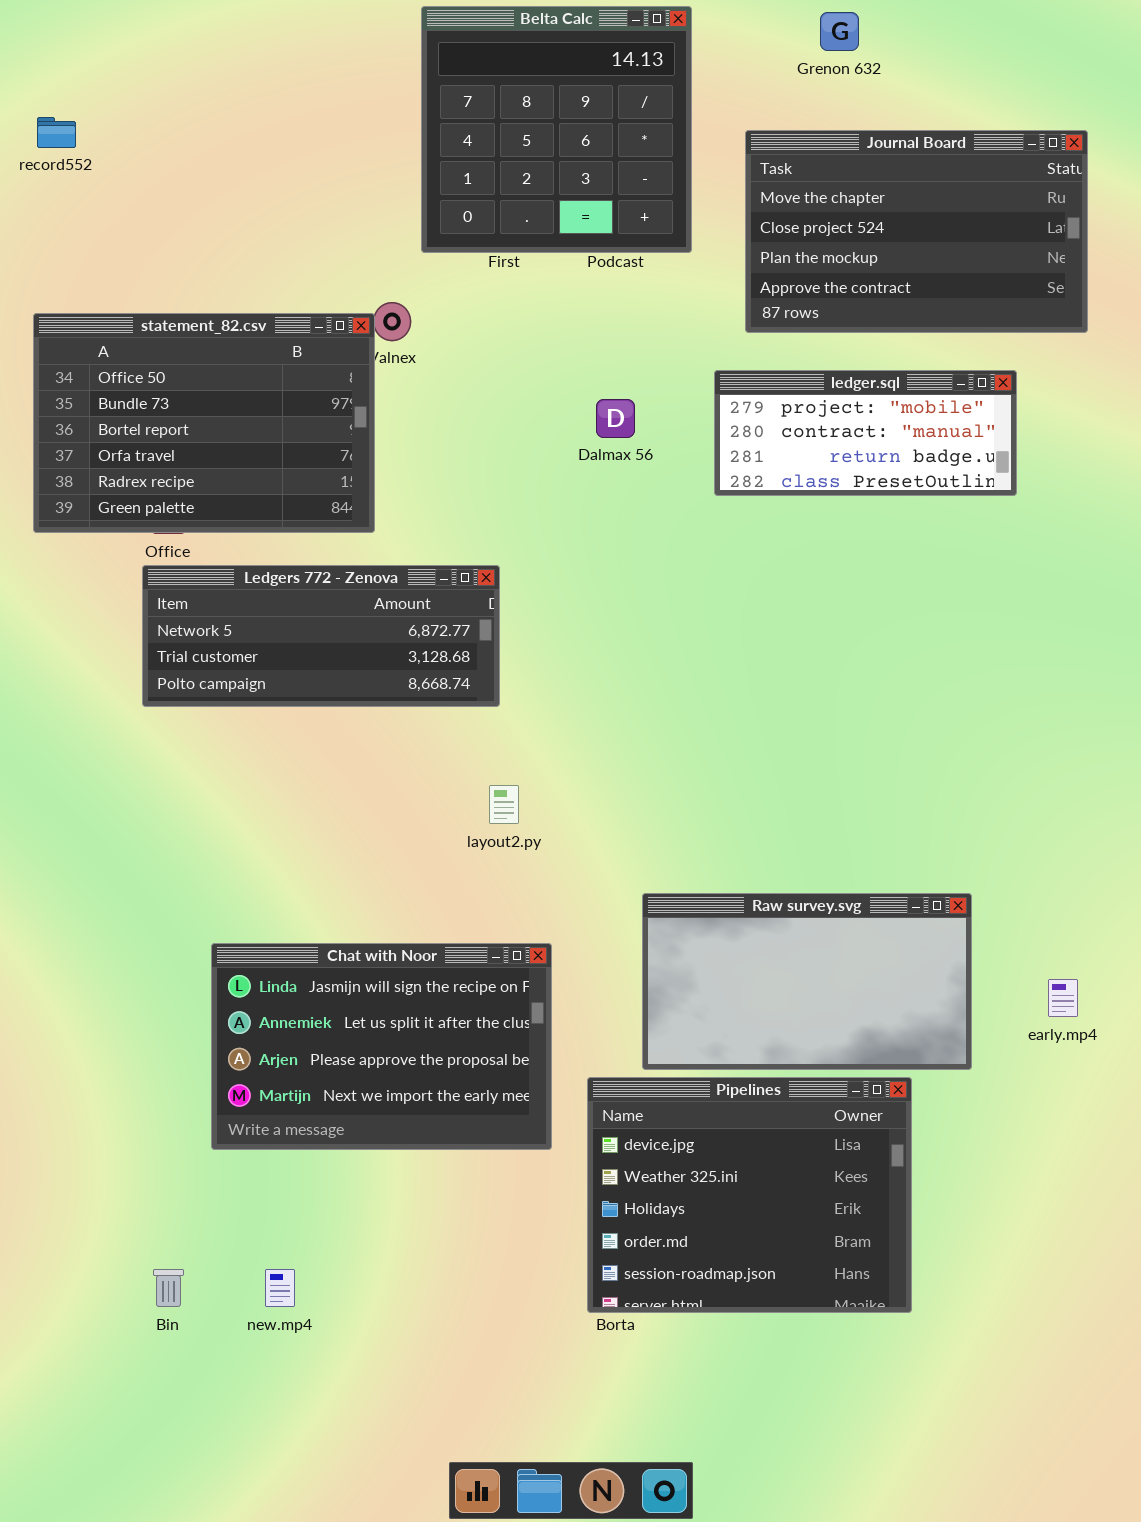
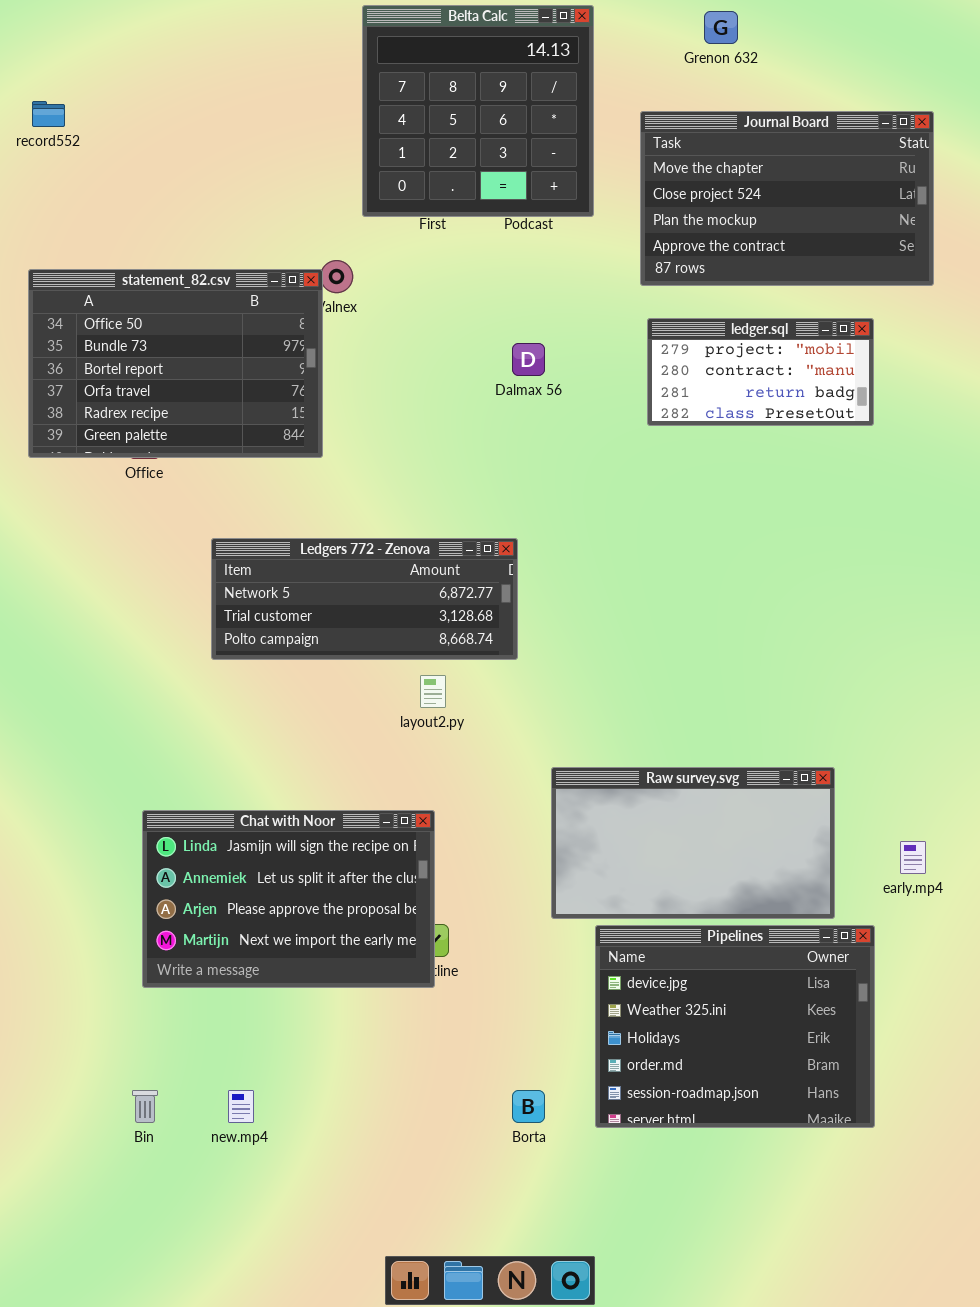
ledger.sql: [714,370,1017,496] -> [647,318,874,426], resized
Ledgers 772 - Zenova: [142,565,500,707] -> [211,538,518,660], moved
Chat with Noor: [211,943,552,1150] -> [142,810,435,988], moved
Pipelines: [587,1077,912,1313] -> [595,925,875,1128], moved

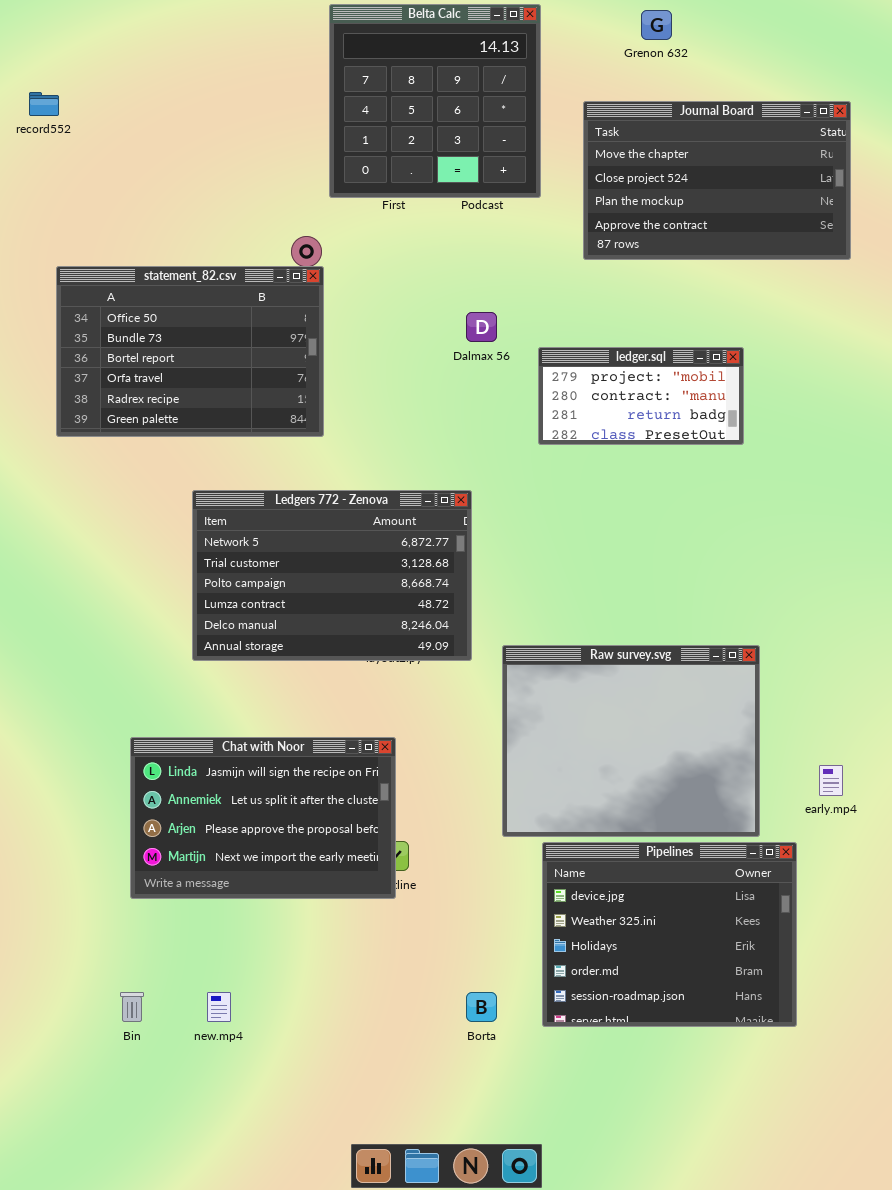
statement_82.csv: [28,269,323,458] -> [56,266,324,437], moved
ledger.sql: [647,318,874,426] -> [538,347,744,445], moved
Ledgers 772 - Zenova: [211,538,518,660] -> [192,490,472,661], resized
Raw survey.svg: [551,767,835,919] -> [502,645,760,837], resized

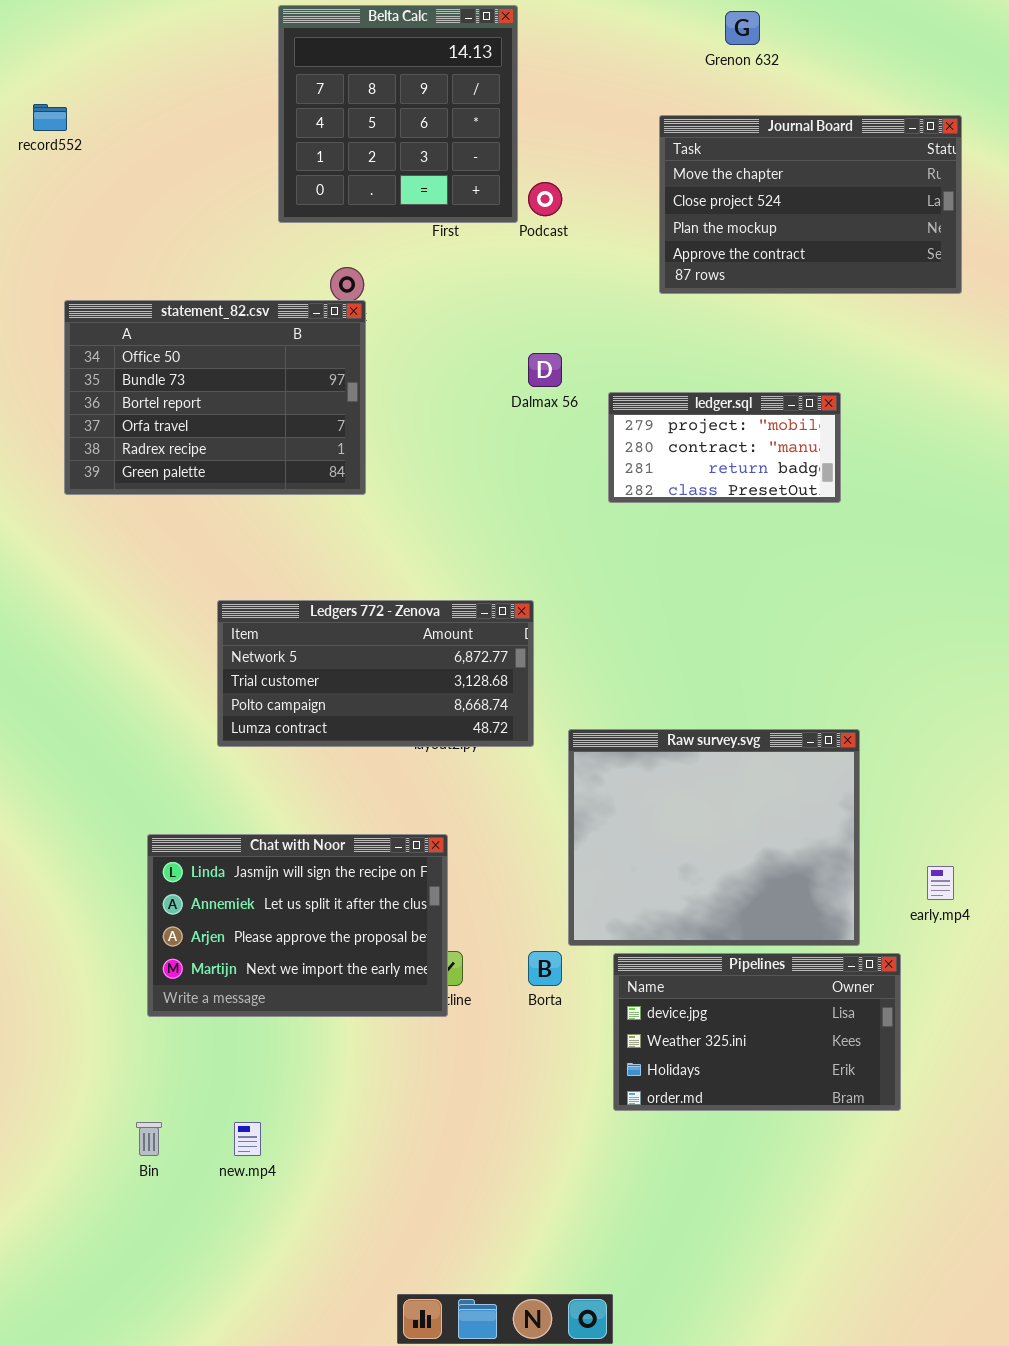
Belta Calc: [329,4,541,198] -> [278,5,518,223], moved
Ledgers 772 - Zenova: [192,490,472,661] -> [217,600,534,747], resized
Pipelines: [542,842,797,1027] -> [613,953,901,1111], resized
Borta: [466,992,497,1022] -> [528,951,562,986], moved

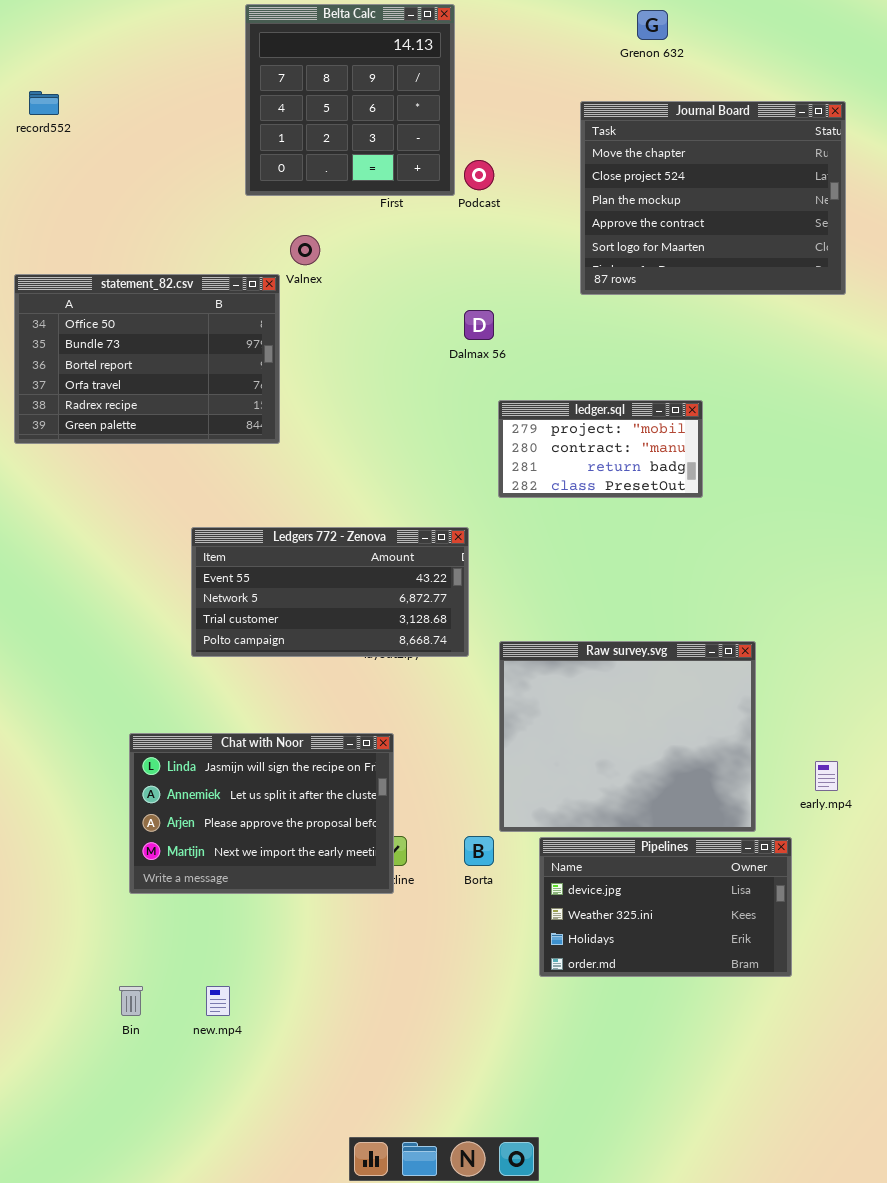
Journal Board: [659,115,962,294] -> [580,101,846,295], resized
statement_82.csv: [64,300,366,495] -> [14,274,280,444], moved
ledger.sql: [608,392,841,503] -> [498,400,703,498], moved
Ledgers 772 - Zenova: [217,600,534,747] -> [191,527,469,657], scrolled up 1 row

